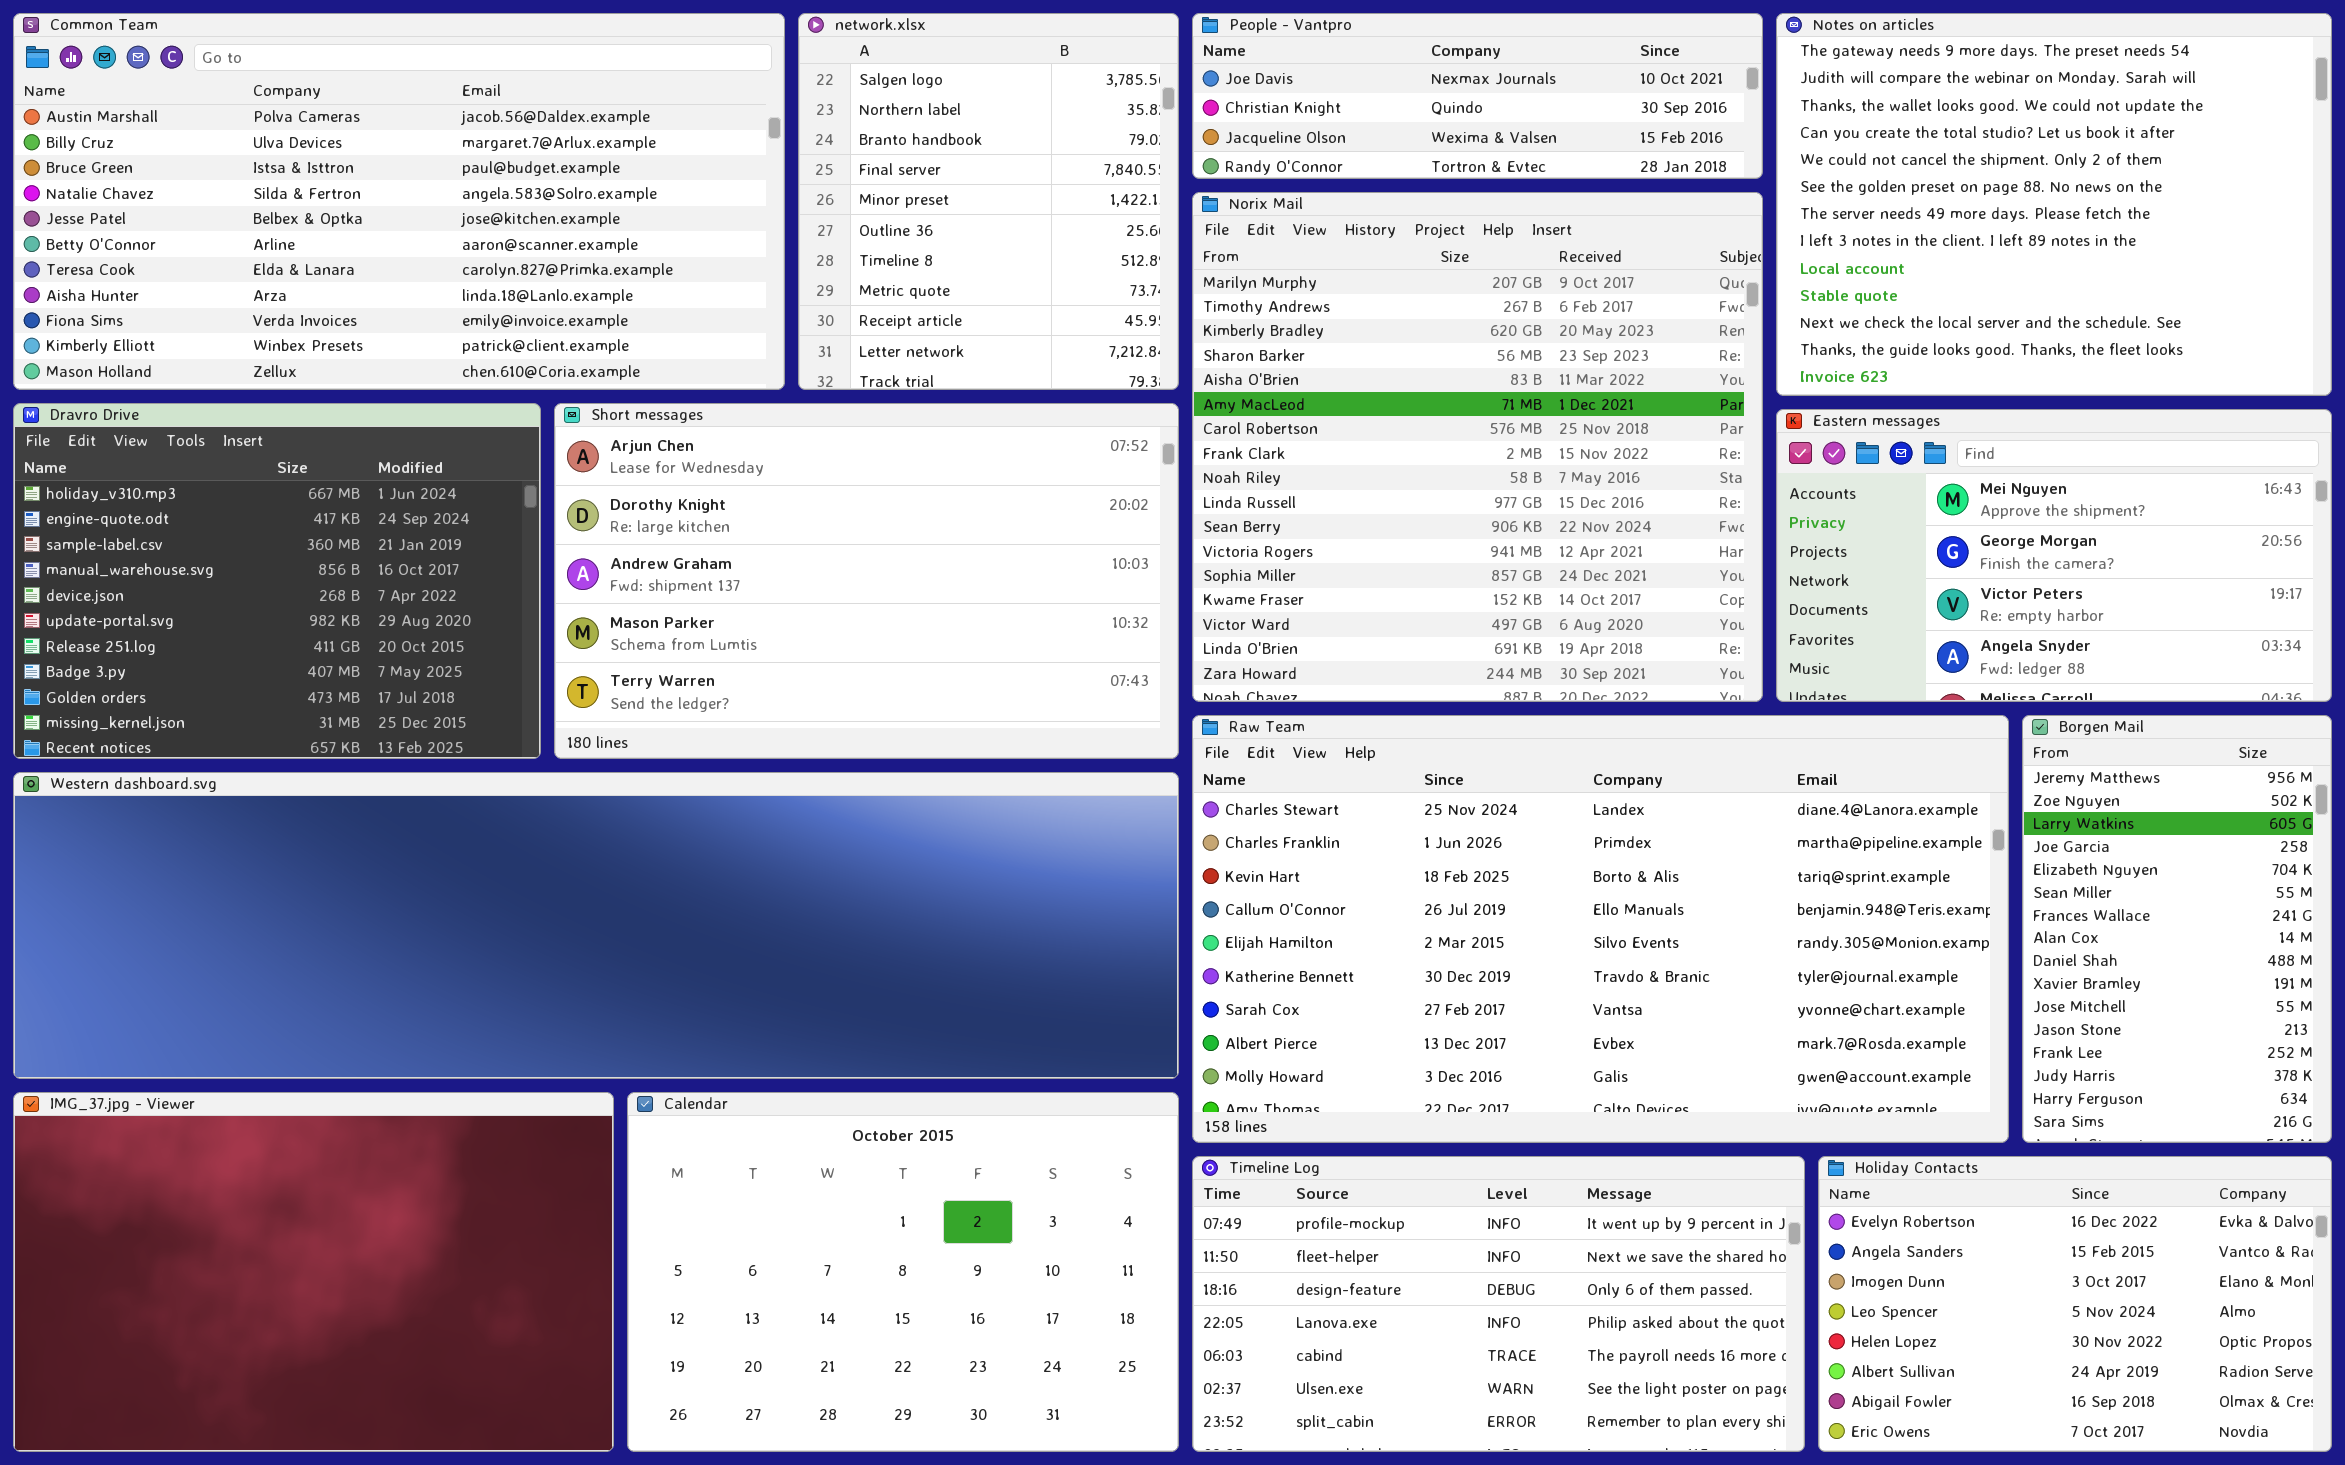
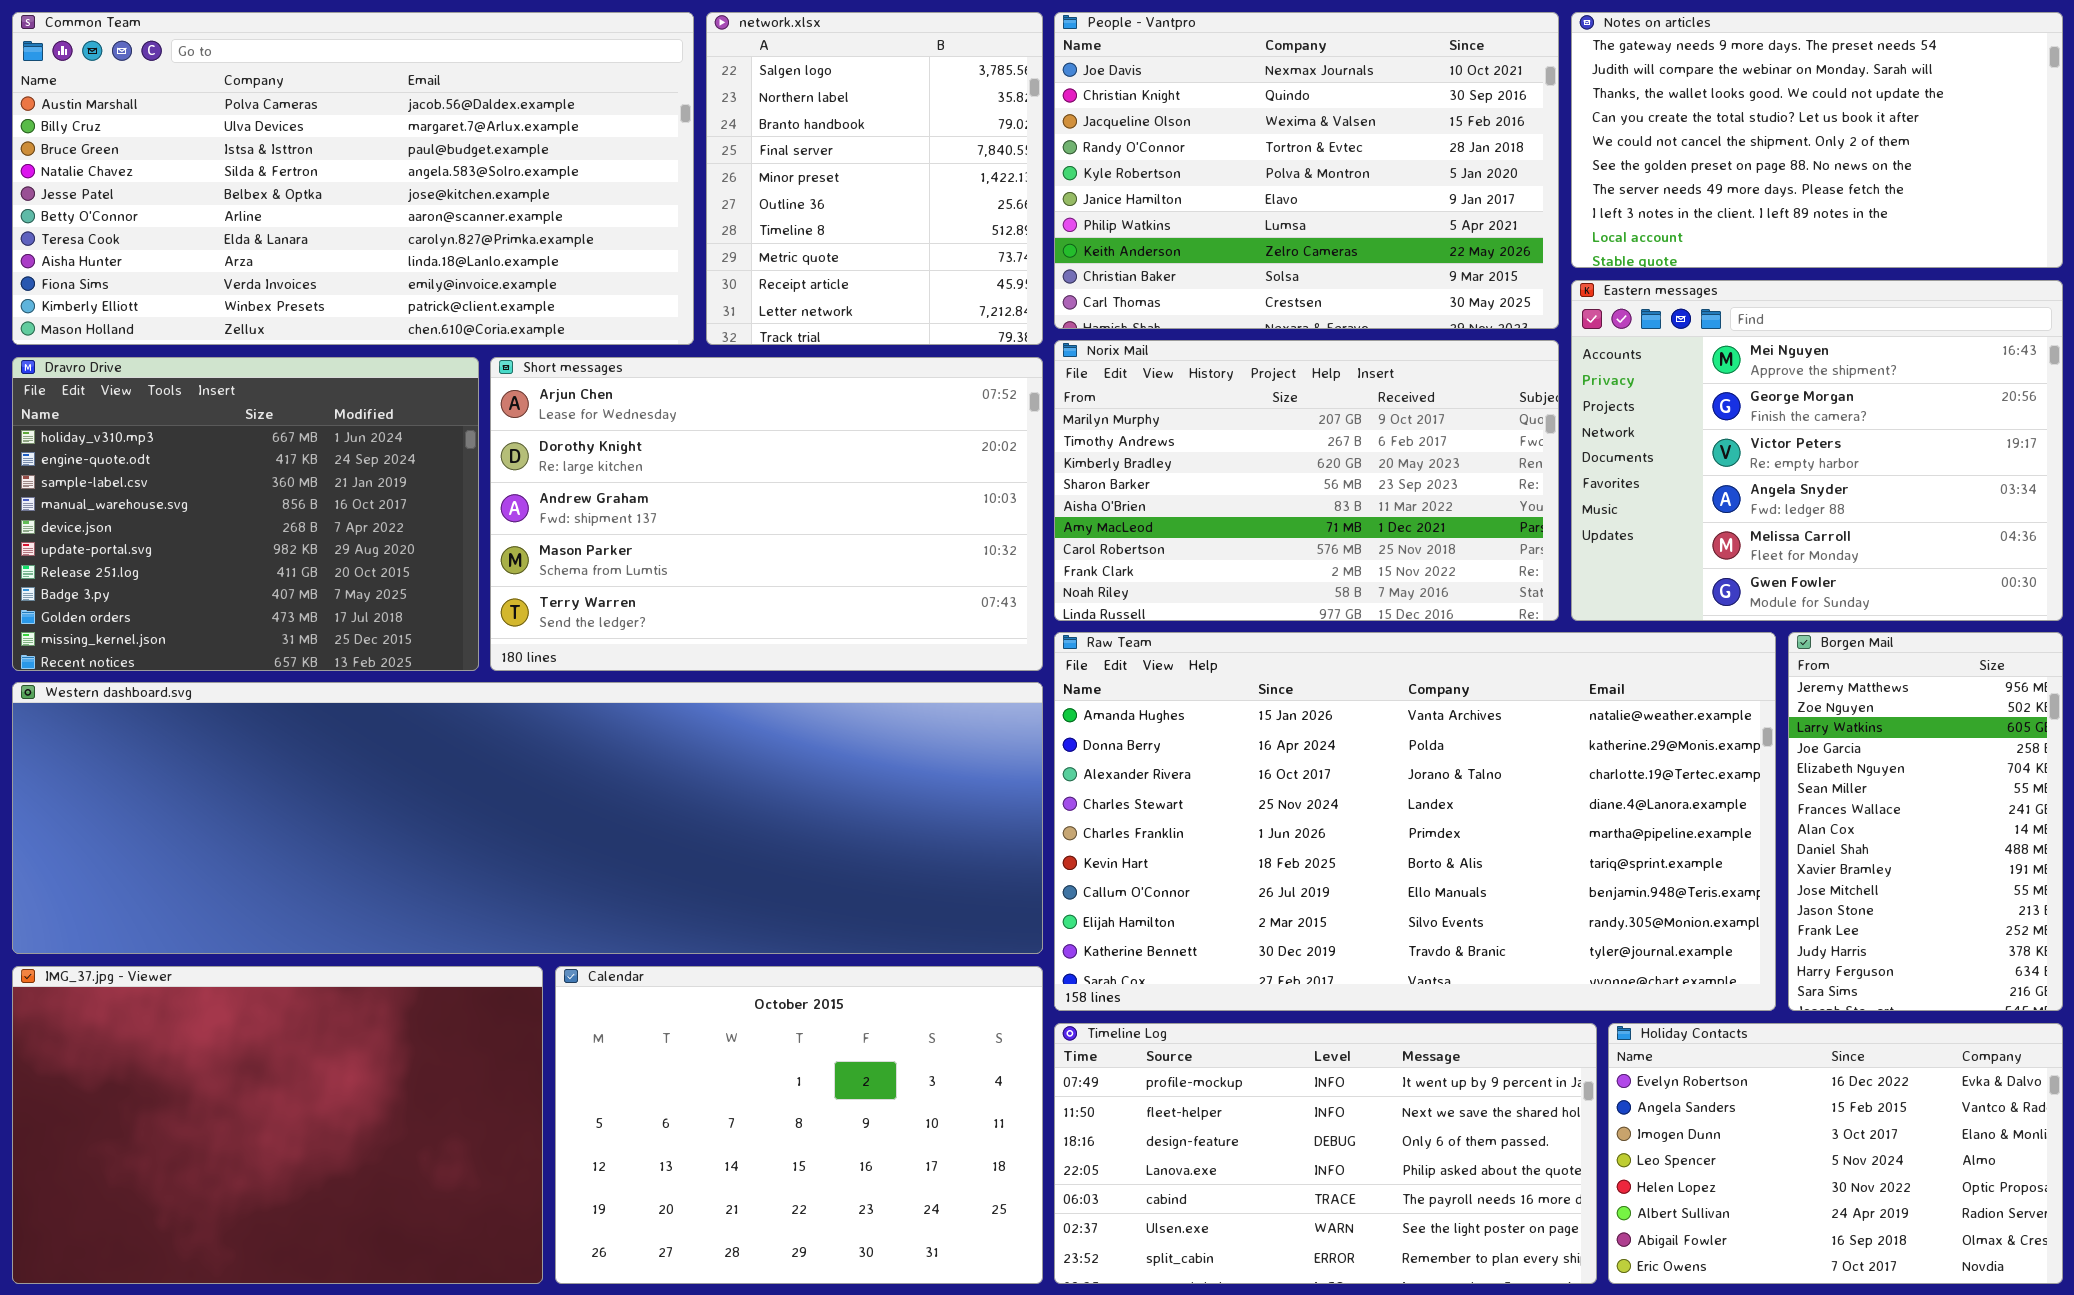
People - Vantpro: [1192,13,1763,179] -> [1054,12,1559,329], resized
Notes on articles: [1776,13,2332,396] -> [1571,12,2063,268], resized
Norix Mail: [1192,192,1763,702] -> [1054,340,1559,621], resized
Eastern messages: [1776,409,2332,702] -> [1571,280,2063,621], resized
Raw Team: [1192,715,2009,1143] -> [1054,632,1776,1011], scrolled up 3 rows

